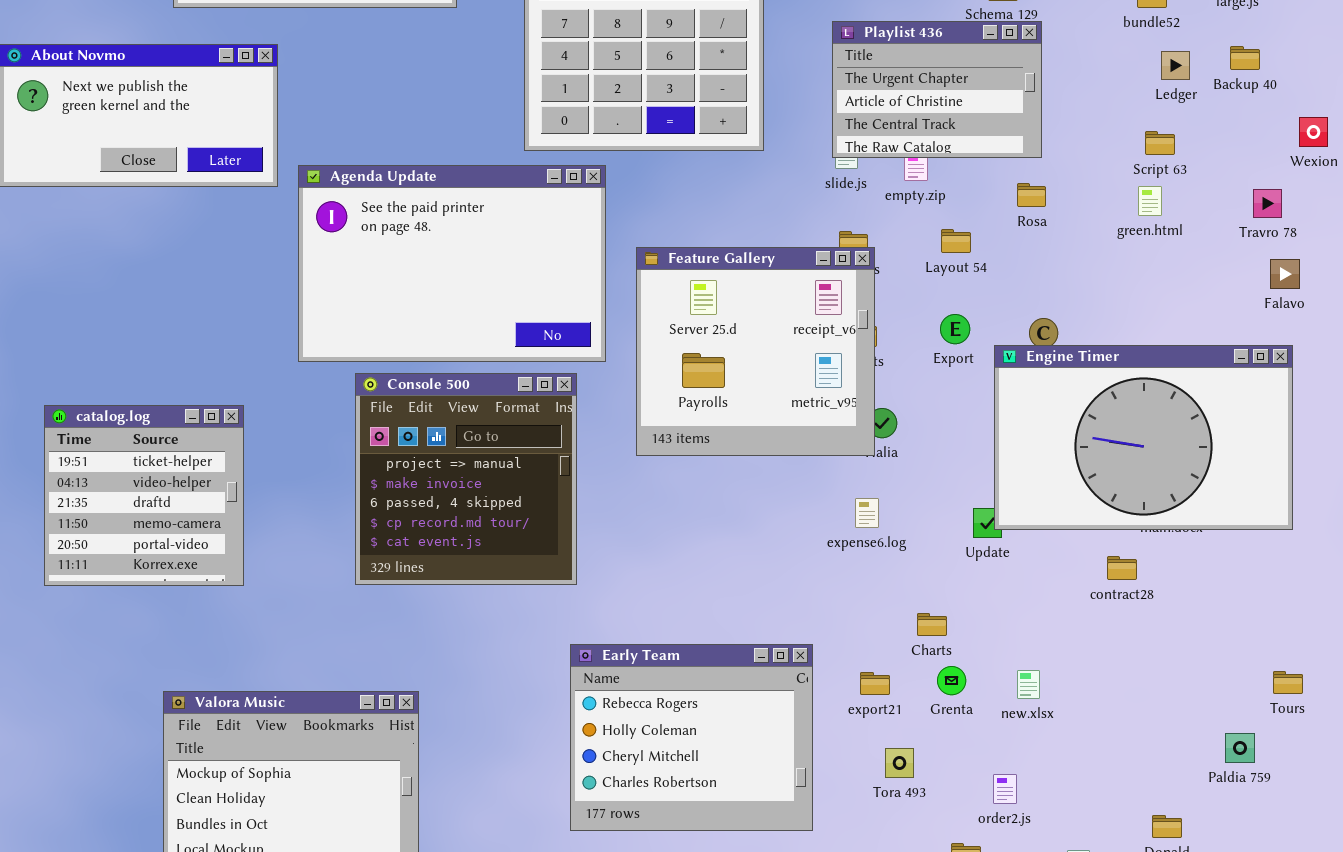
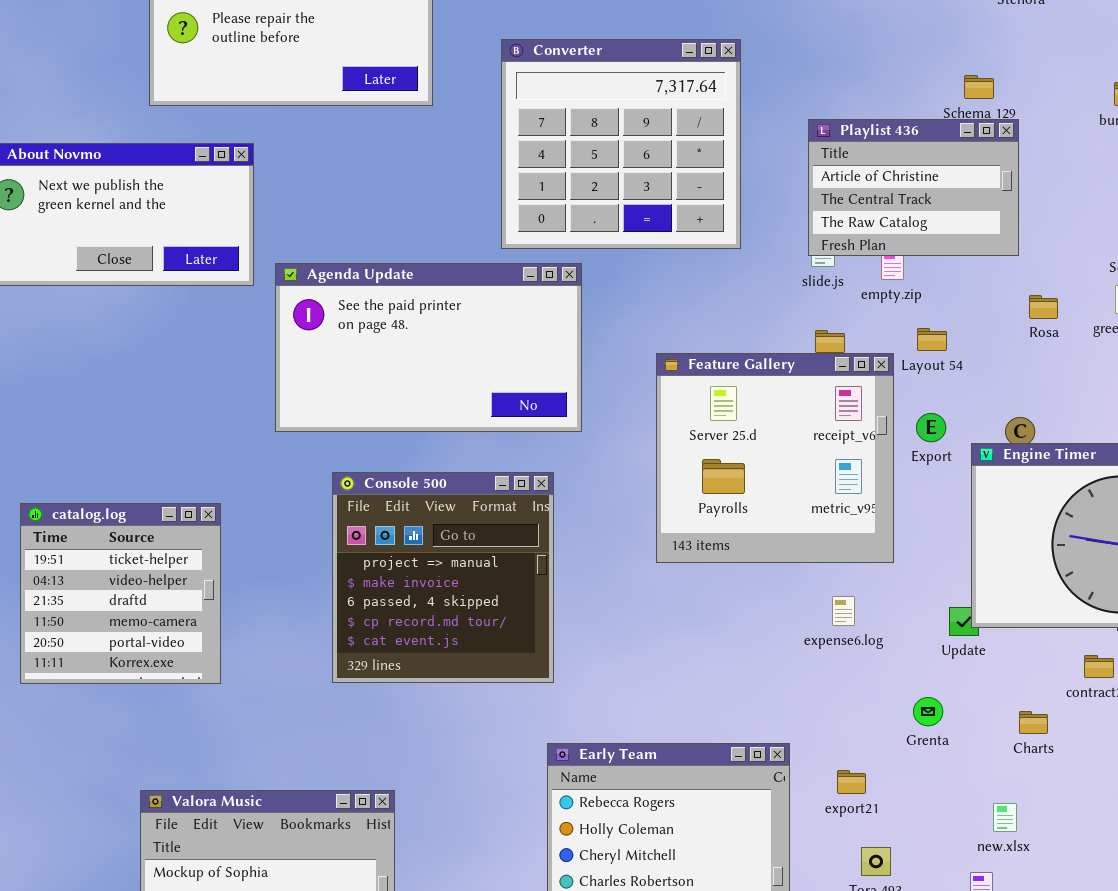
Playlist 436: [832,21,1042,158] -> [808,119,1019,256], scrolled down 1 row
Agenda Update: [298,165,606,362] -> [275,263,582,432], resized
Rosa: [1017,183,1046,207] -> [1029,295,1058,319], moved
Feature Gallery: [636,247,875,456] -> [656,353,894,563], moved
Charts: [917,613,947,636] -> [1019,711,1048,734], moved
Grenta: [937,666,966,695] -> [913,697,943,726], moved
new.xlsx: [1017,670,1040,699] -> [993,803,1017,832], moved

